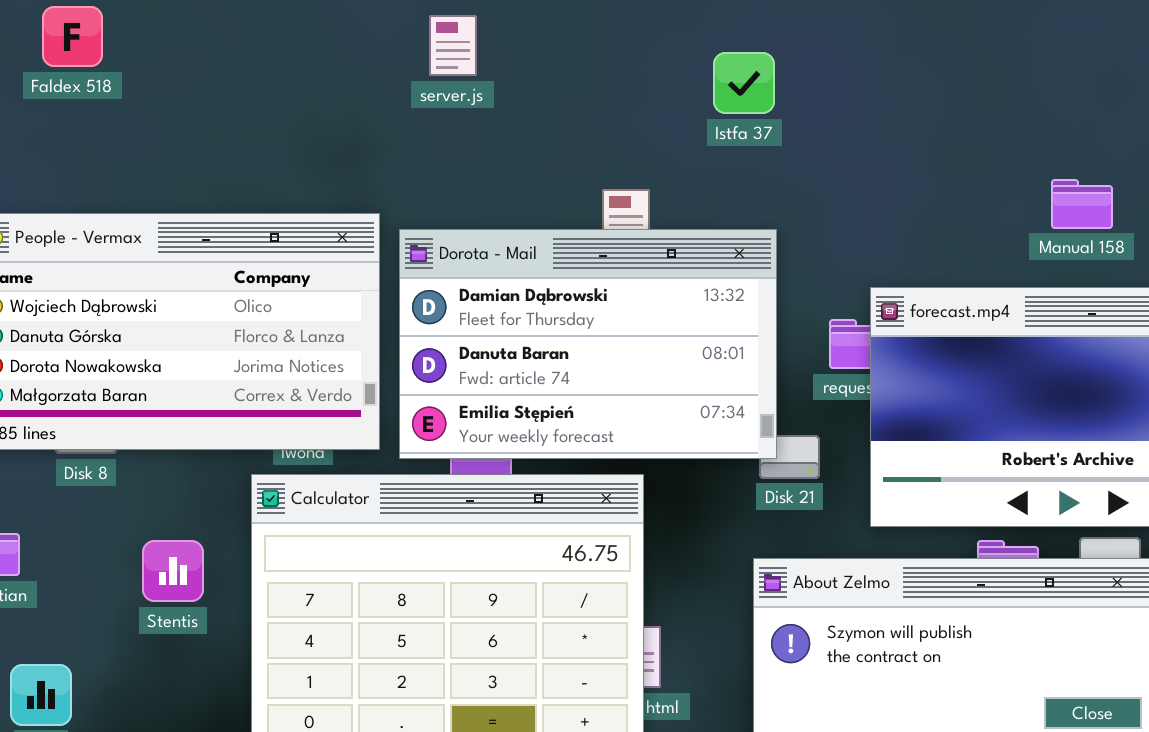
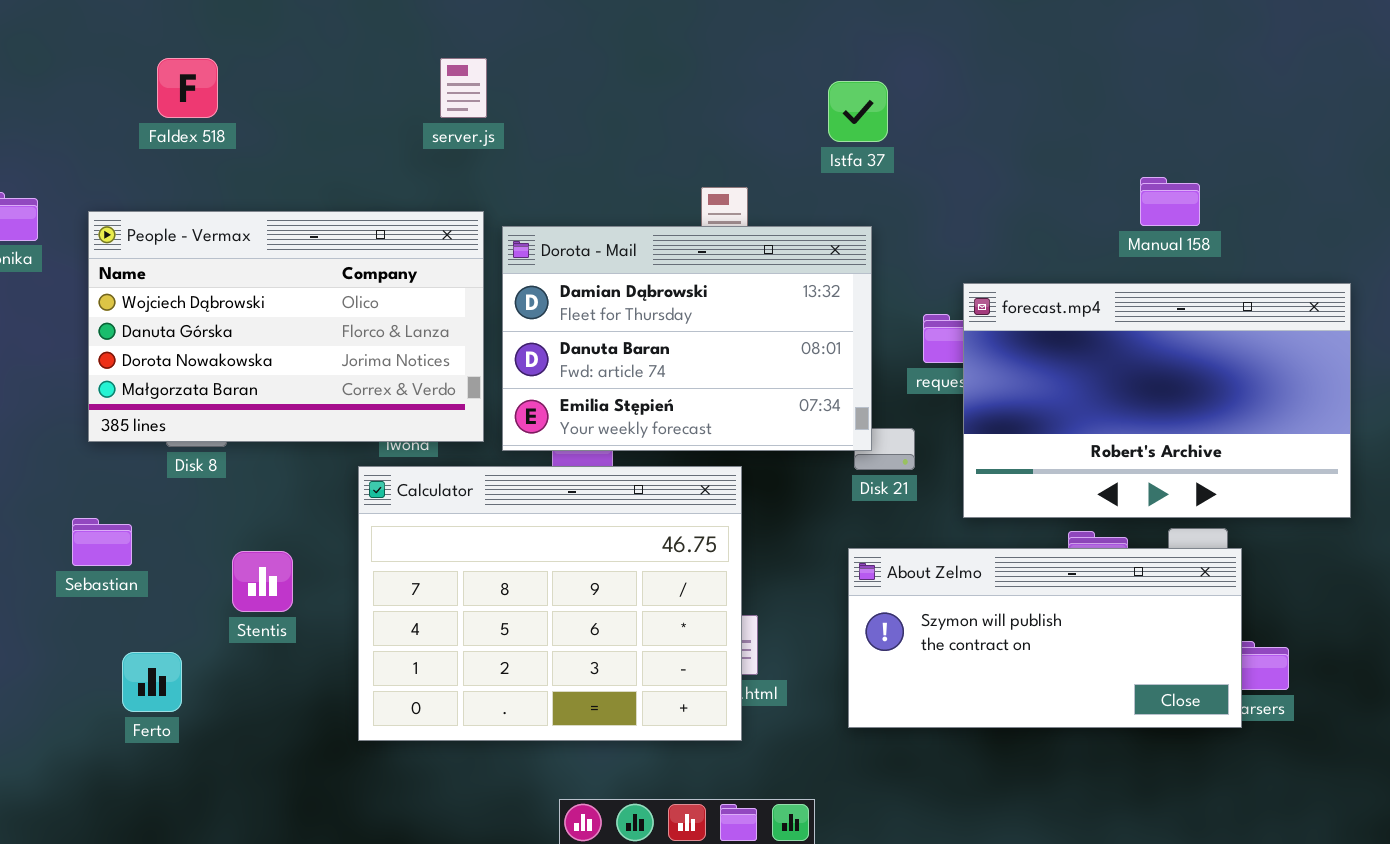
Faldex 518: [42,6,103,67] -> [157,58,218,118], moved
server.js: [429,15,477,76] -> [440,58,487,118], moved
Istfa 37: [713,52,775,114] -> [828,81,888,142], moved
Stentis: [142,540,204,602] -> [232,551,293,612], moved

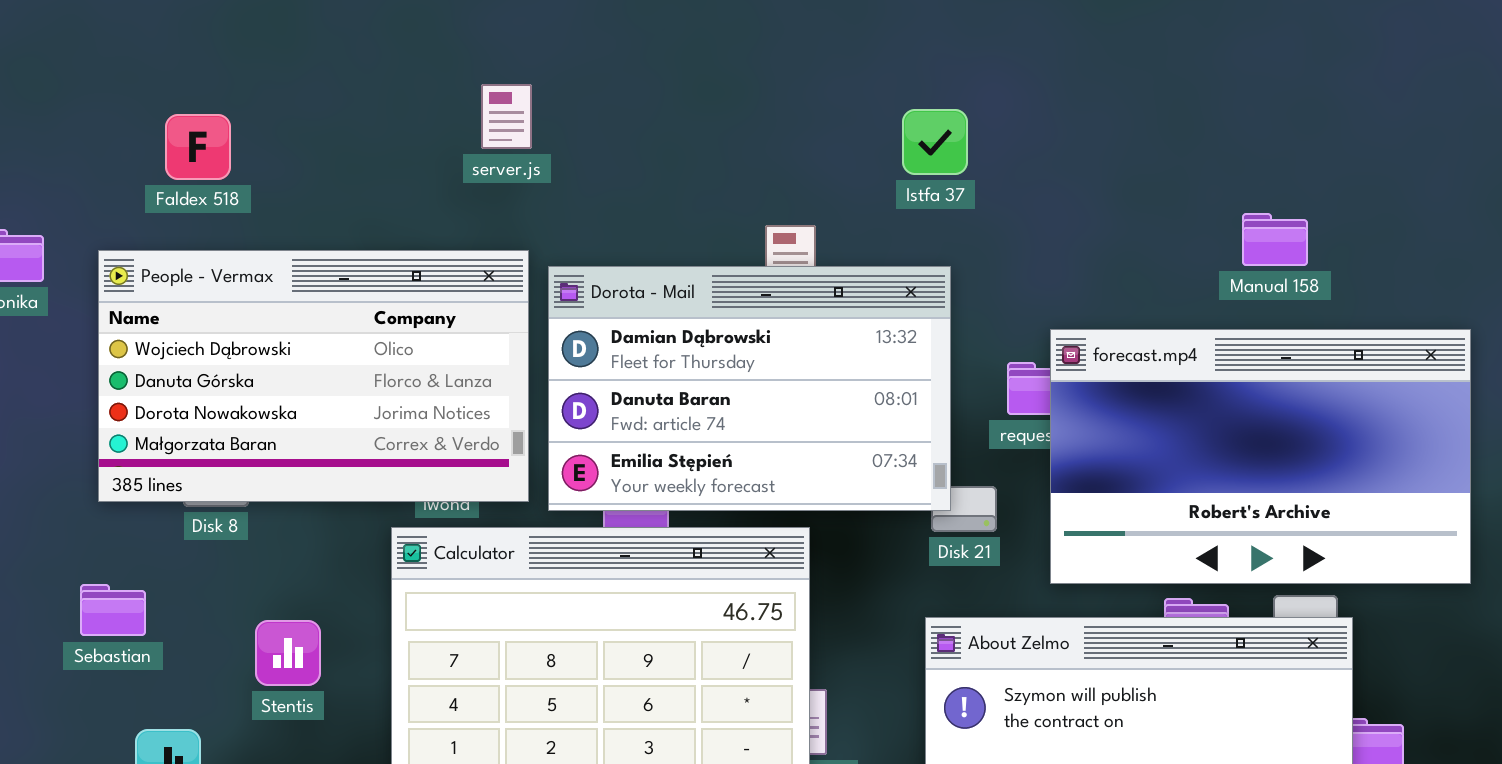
Faldex 518: [157,58,218,118] -> [165,114,231,180], moved

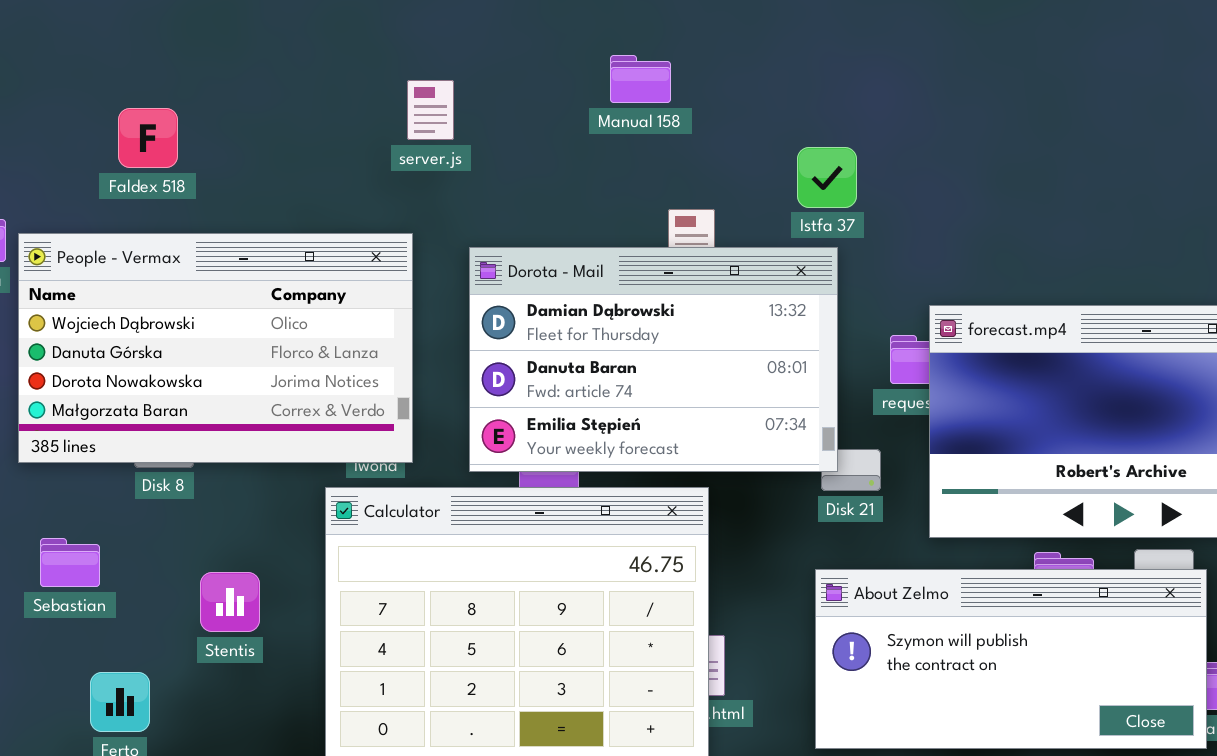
Istfa 37: [902,109,968,175] -> [797,147,857,208], moved
Manual 158: [1242,213,1308,266] -> [610,55,671,103], moved
People - Vermax: [98,250,529,502] -> [18,233,413,463], moved

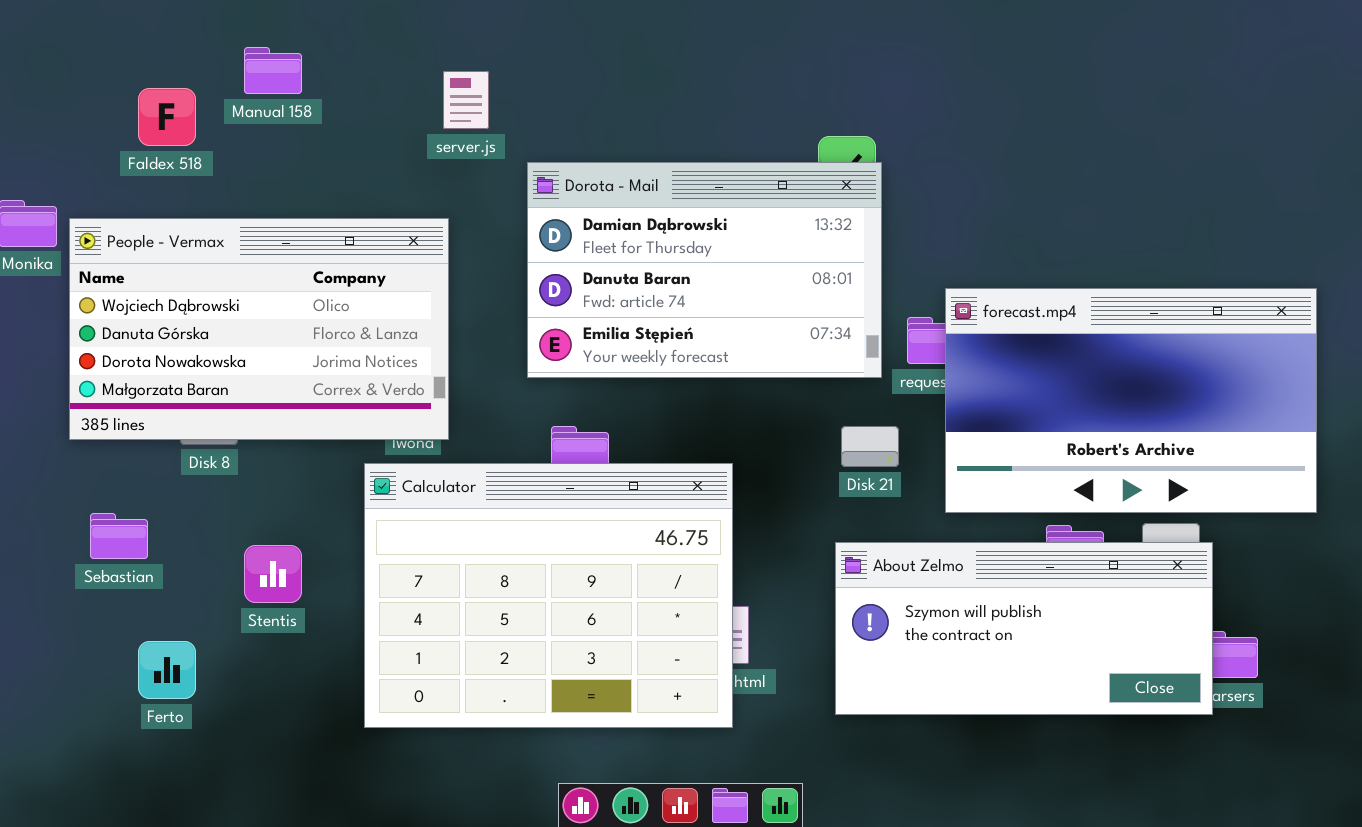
Manual 158: [610,55,671,103] -> [244,47,302,94], moved
Faldex 518: [118,108,178,168] -> [138,88,196,146], moved
Dorota - Mail: [469,247,838,472] -> [527,162,882,378], moved

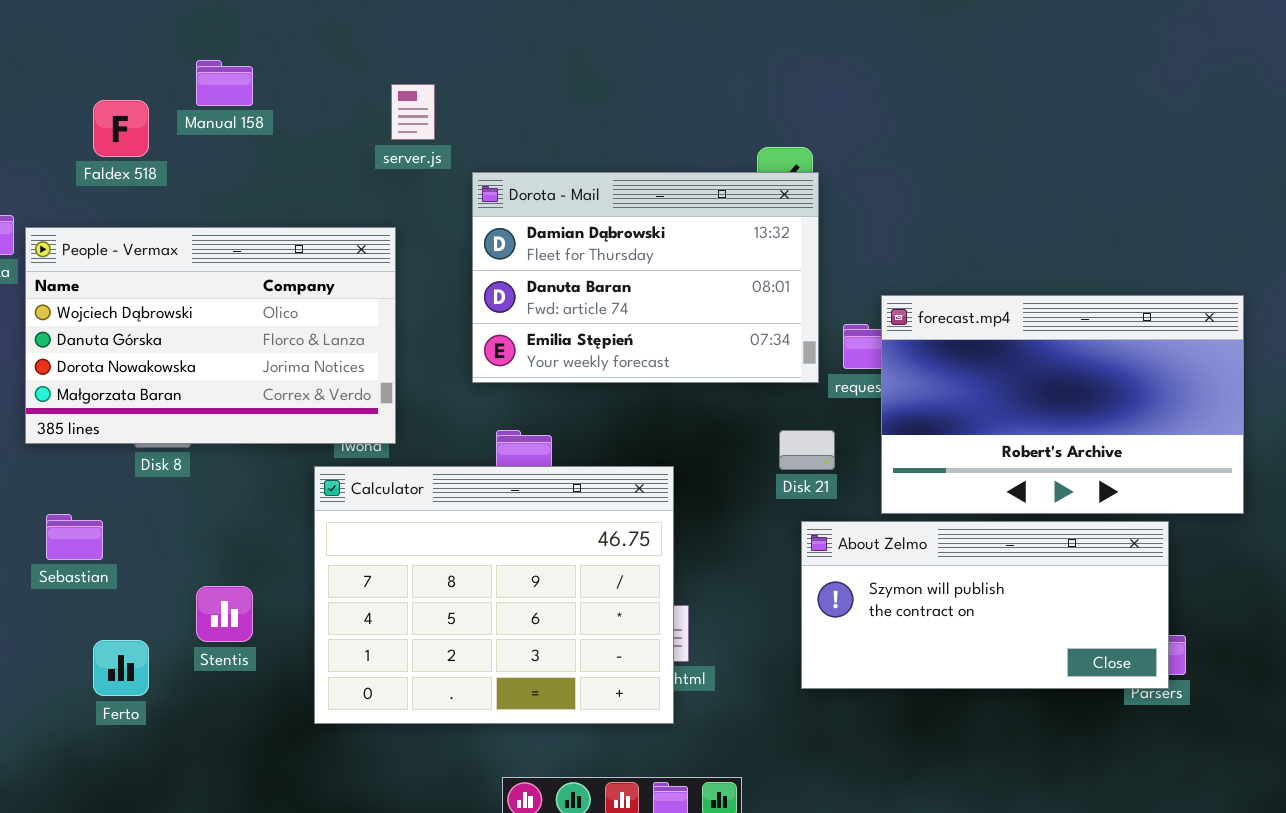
About Zelmo: [835,542,1213,715] -> [801,521,1169,689], moved
Stentis: [244,545,302,603] -> [196,586,253,642], moved

